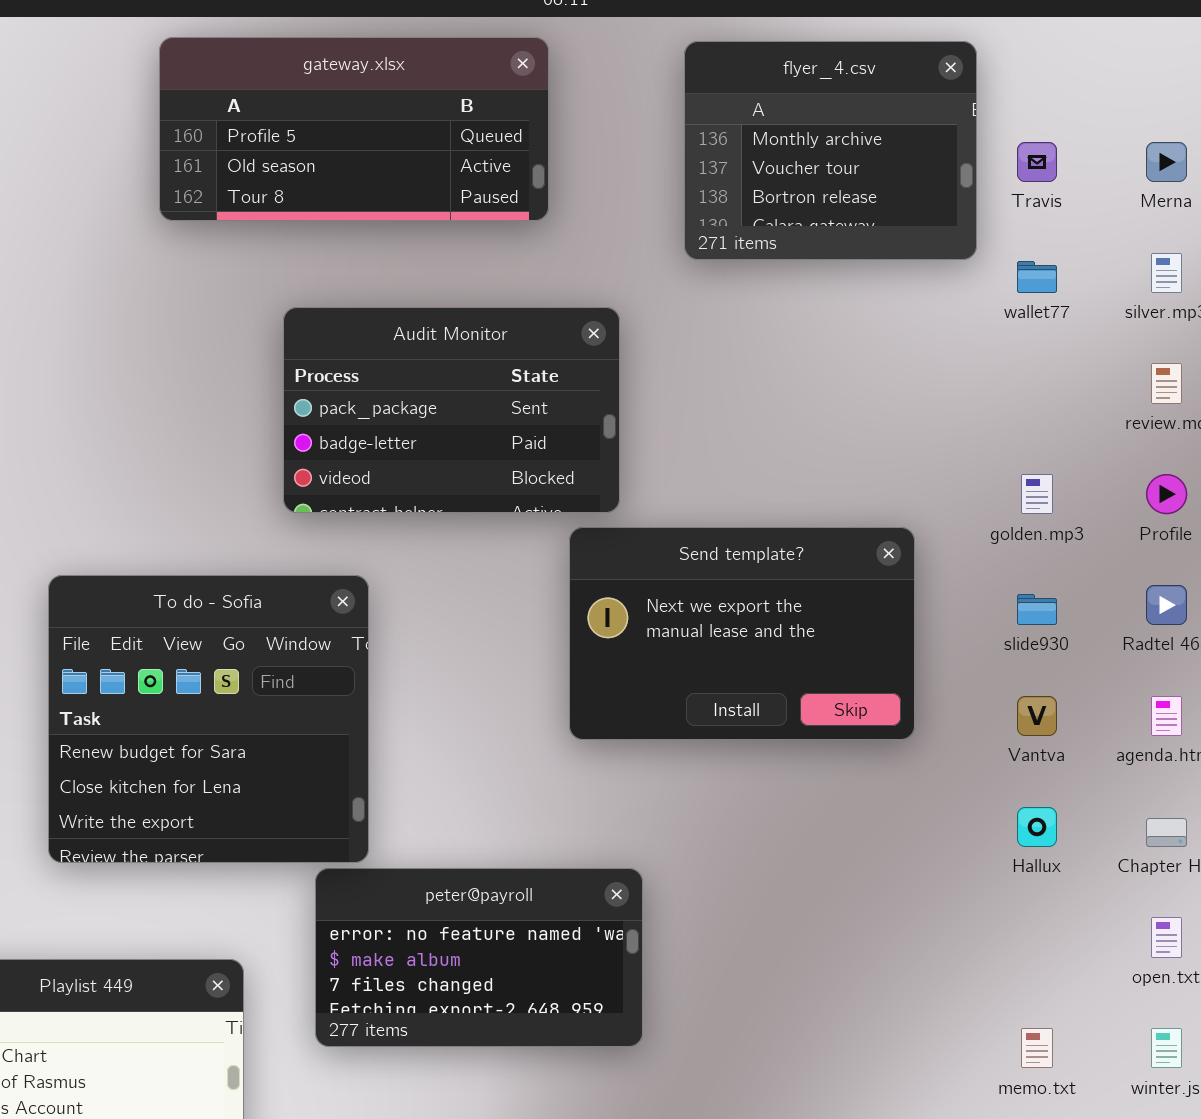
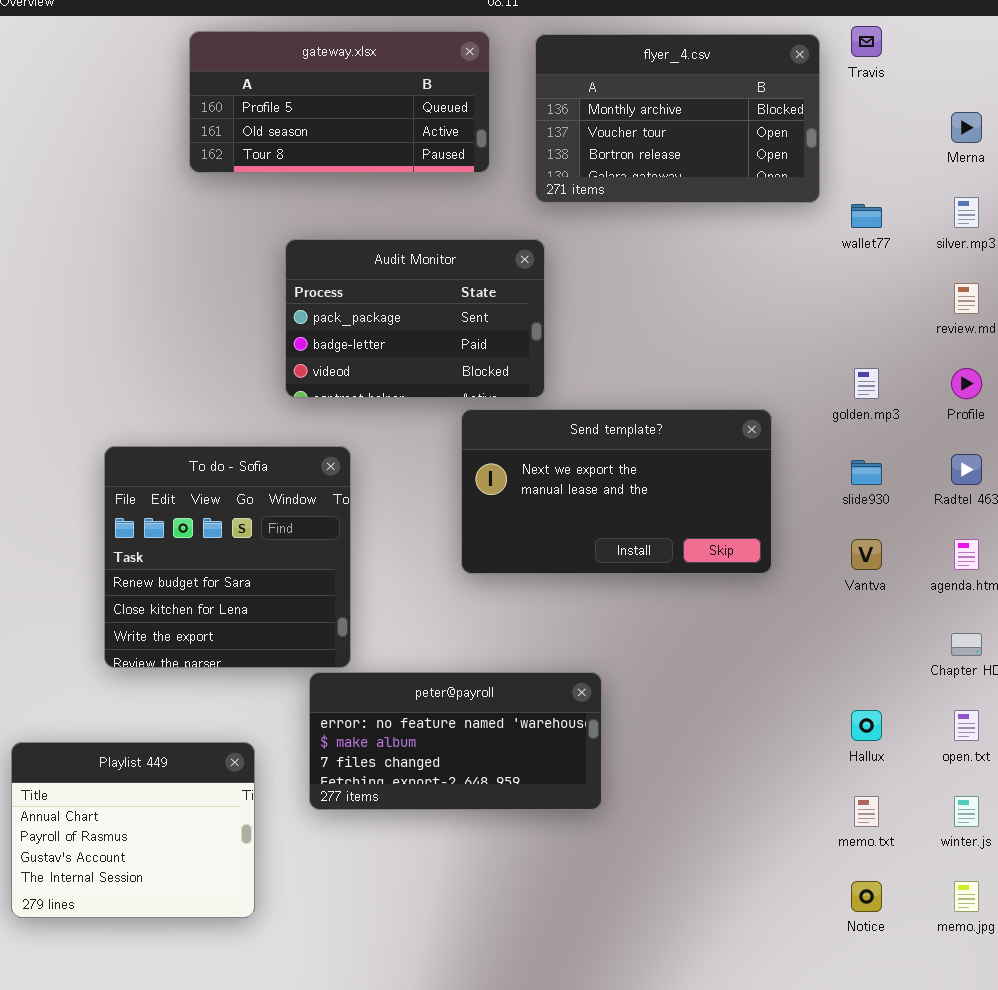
flyer_4.csv: [684,41,977,260] -> [535,34,820,203], resized
Travis: [1017,142,1057,182] -> [851,26,882,57], moved
Send template?: [569,527,915,740] -> [461,409,772,574], resized
Hallux: [1017,807,1057,847] -> [851,710,882,741], moved
peter@payroll: [315,868,643,1047] -> [309,672,602,810], resized

